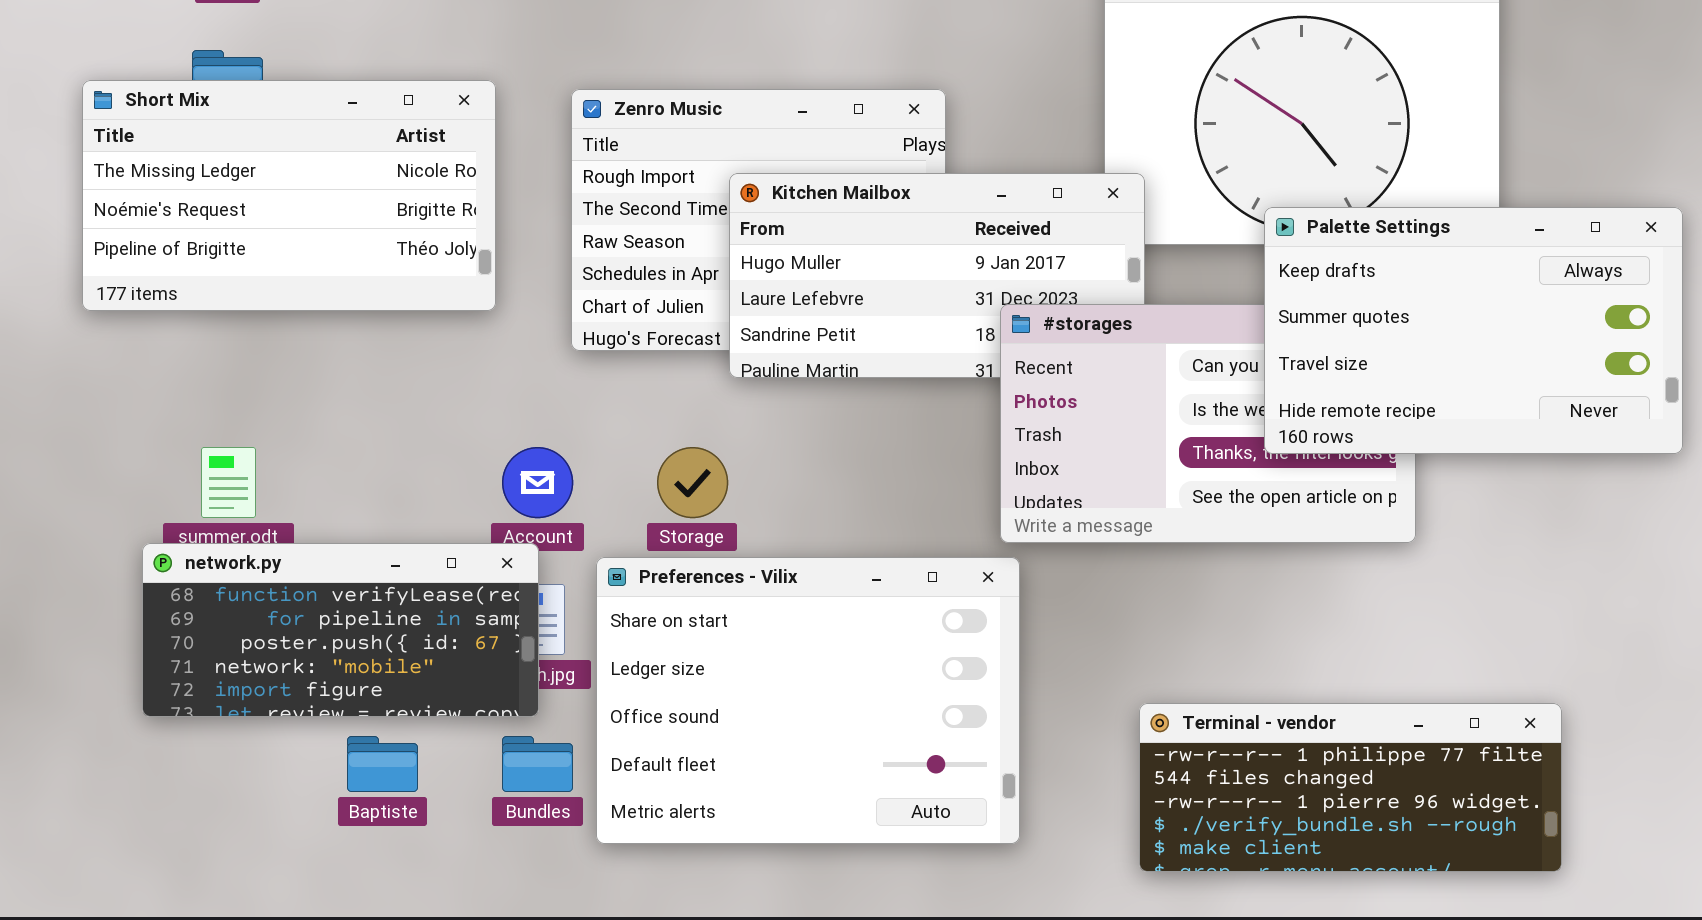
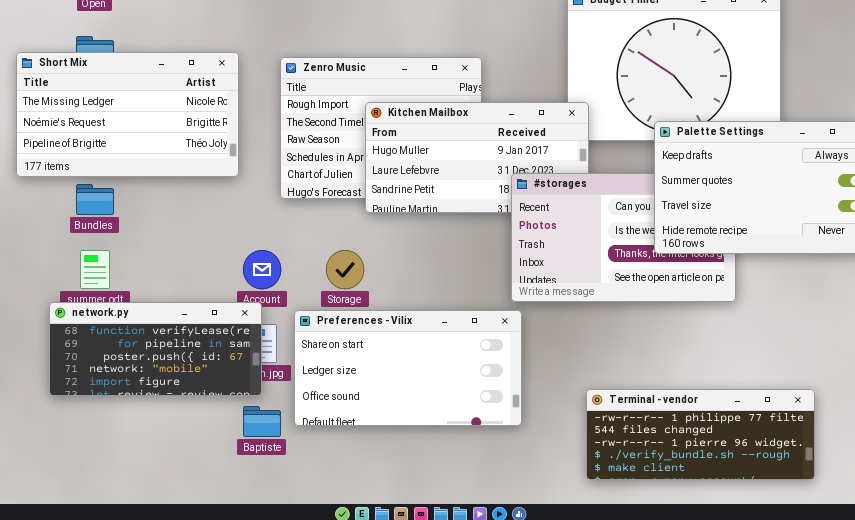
Preferences - Vilix: [596,557,1020,844] -> [294,310,522,426], resized
Baptiste: [347,736,418,792] -> [243,406,281,437], moved
Bundles: [502,736,573,792] -> [76,184,114,215], moved

